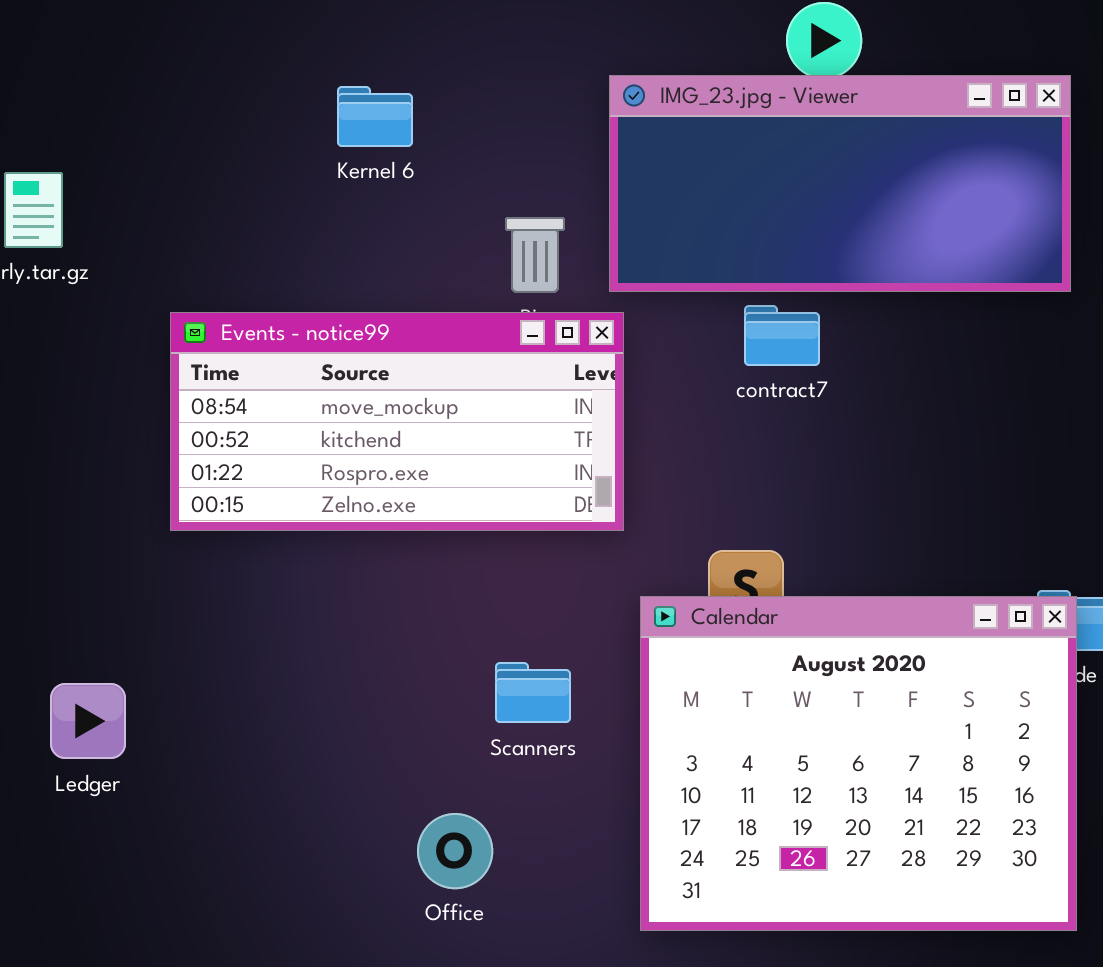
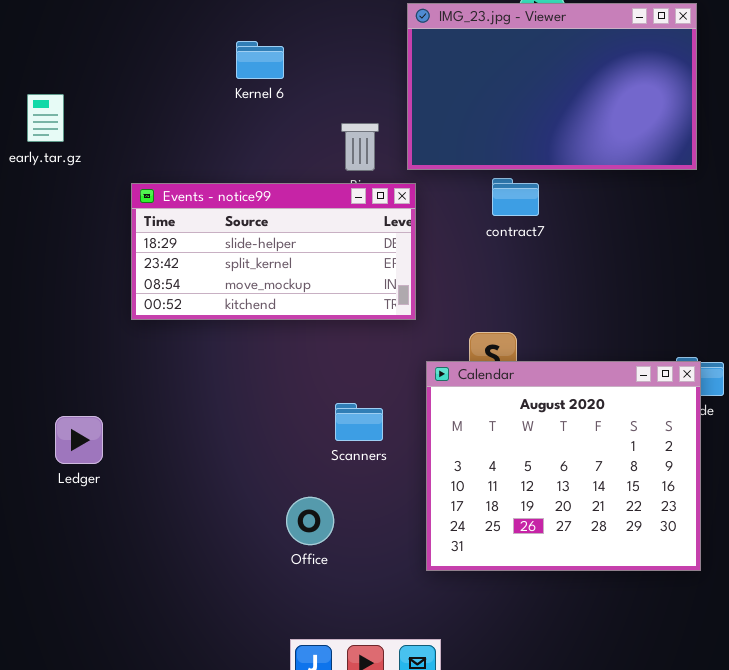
IMG_23.jpg - Viewer: [609,75,1071,292] -> [407,3,697,170], resized
Events - notice99: [170,312,624,531] -> [131,183,416,320], scrolled up 2 rows

